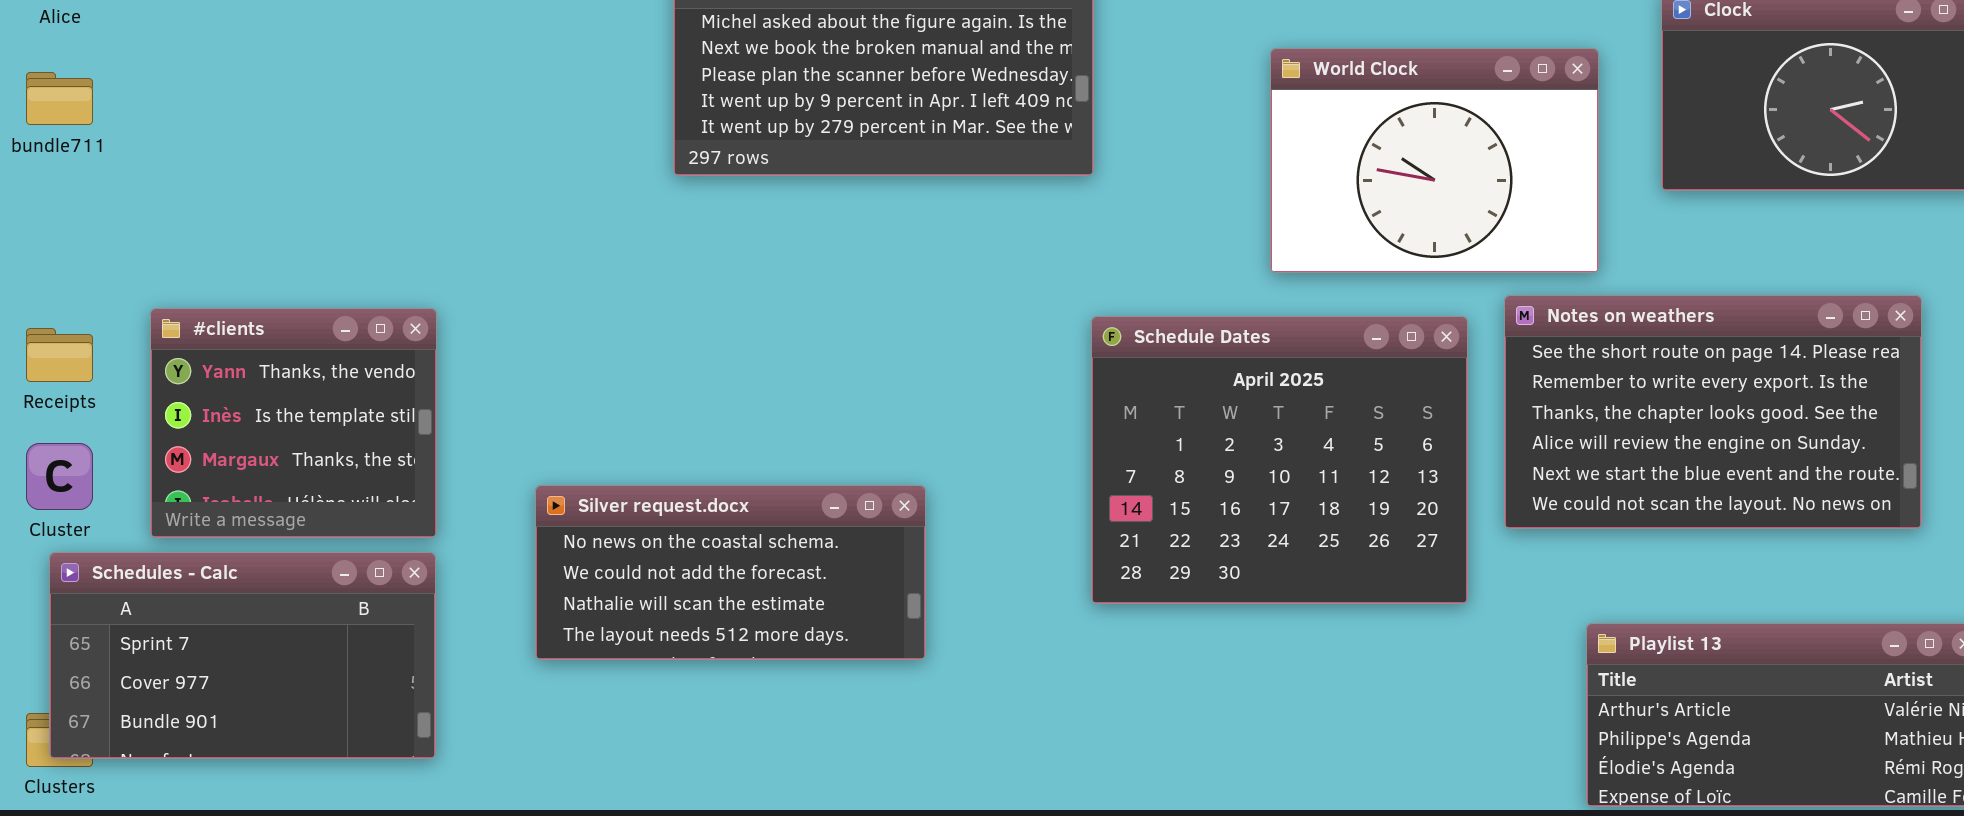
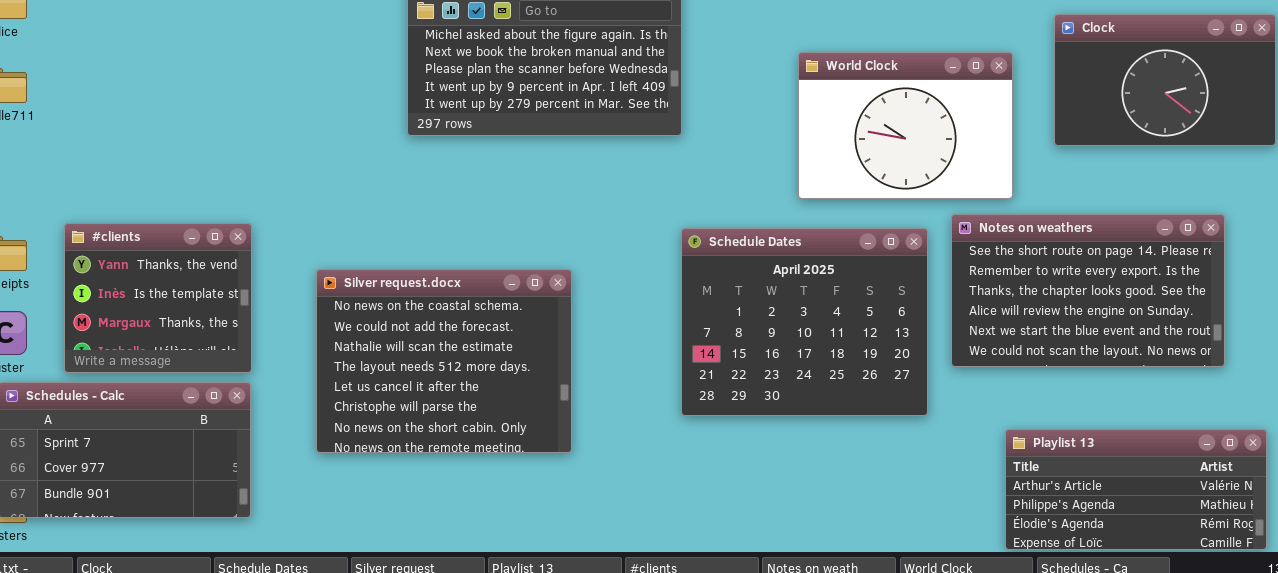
Silver request.docx: [535,485,926,660] -> [316,269,572,453], resized

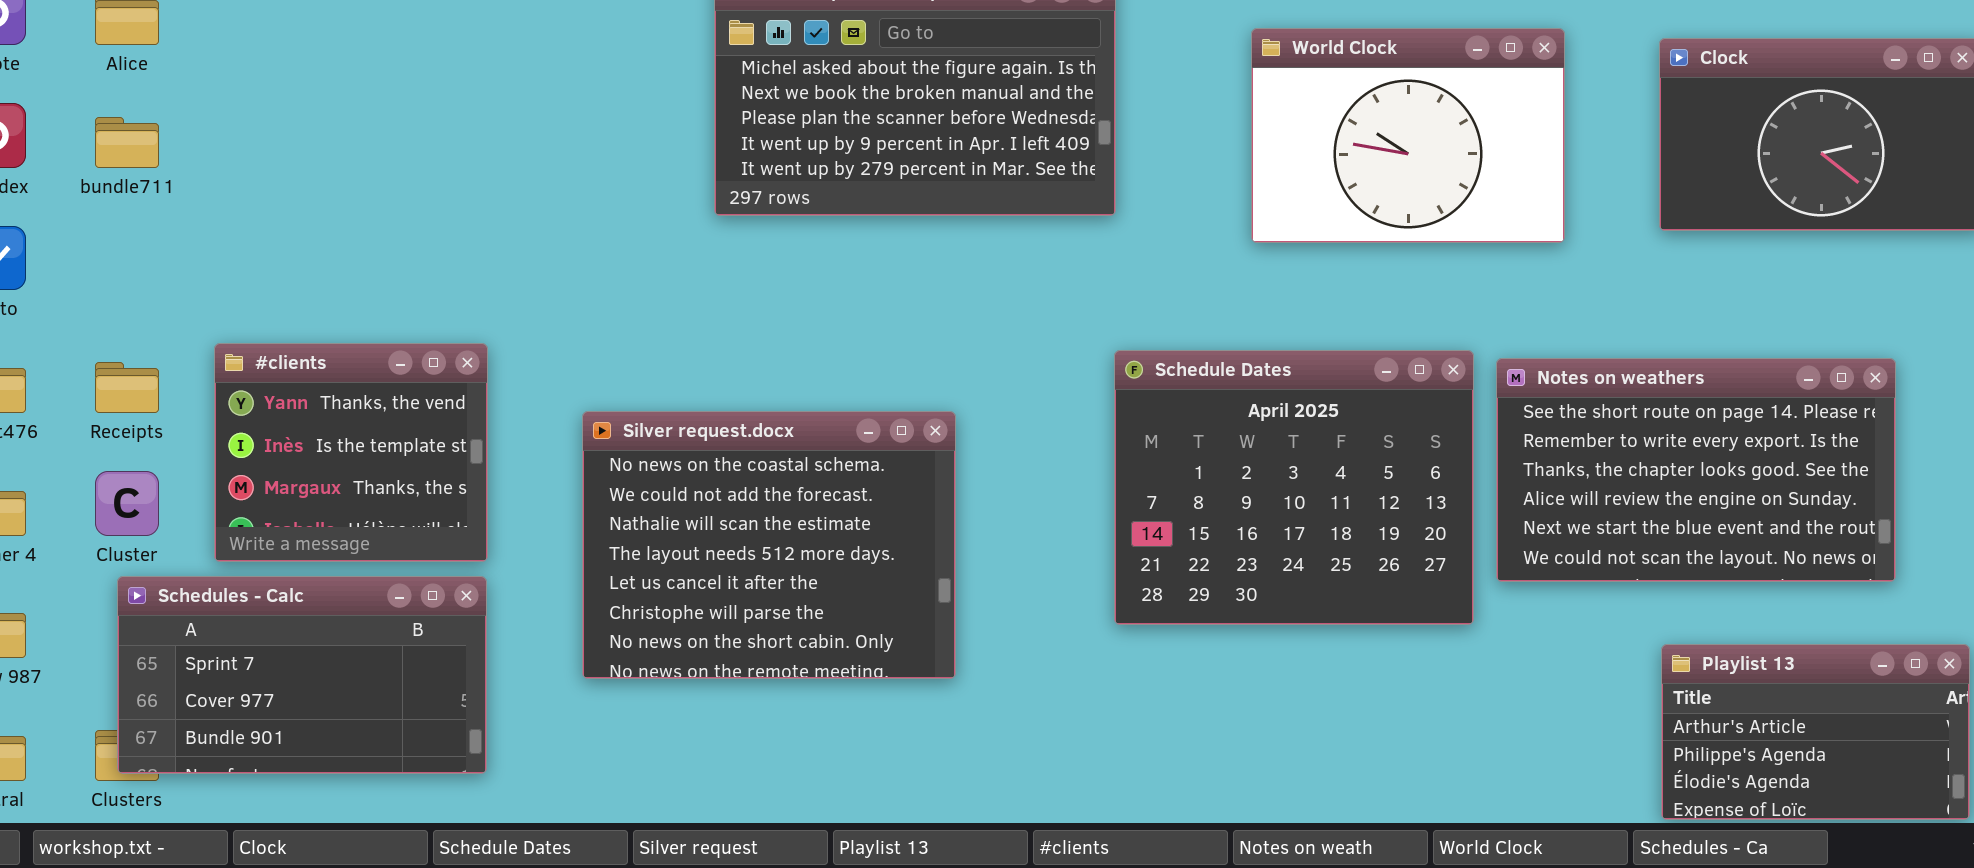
World Clock: [798,52,1013,199] -> [1251,28,1565,243], moved
Notes on weathers: [951,214,1225,367] -> [1496,358,1896,582], moved
Playlist 13: [1005,429,1267,550] -> [1661,644,1970,820], resized

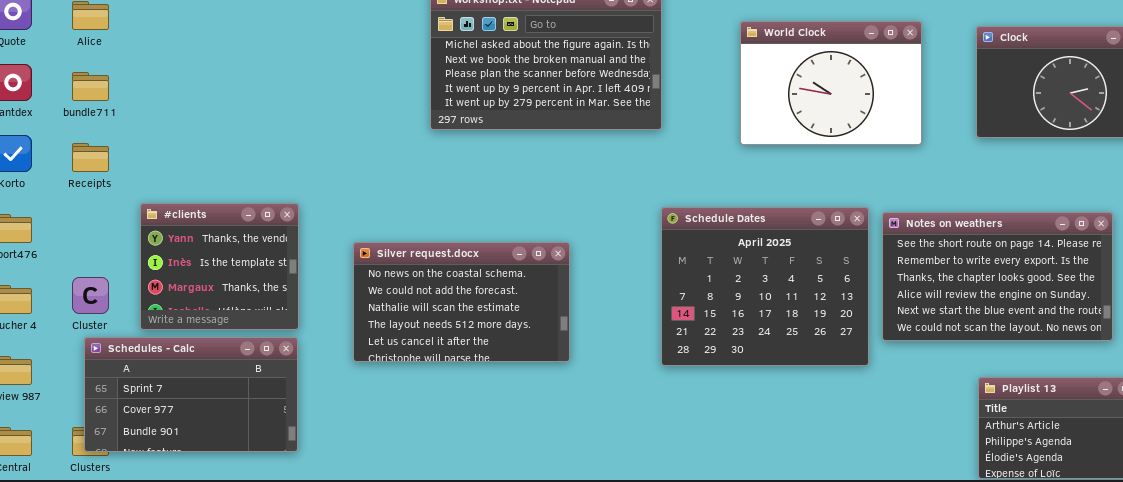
Receipts: [95,362,159,413] -> [72,143,109,172], moved
Silver request.docx: [582,411,956,679] -> [353,242,570,362], resized

